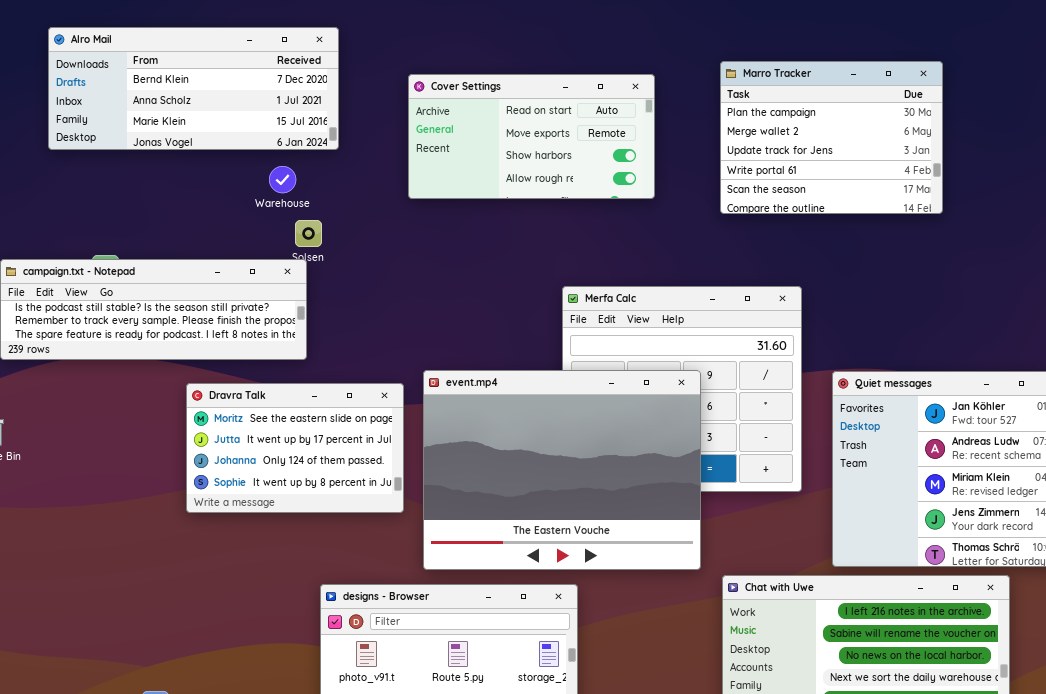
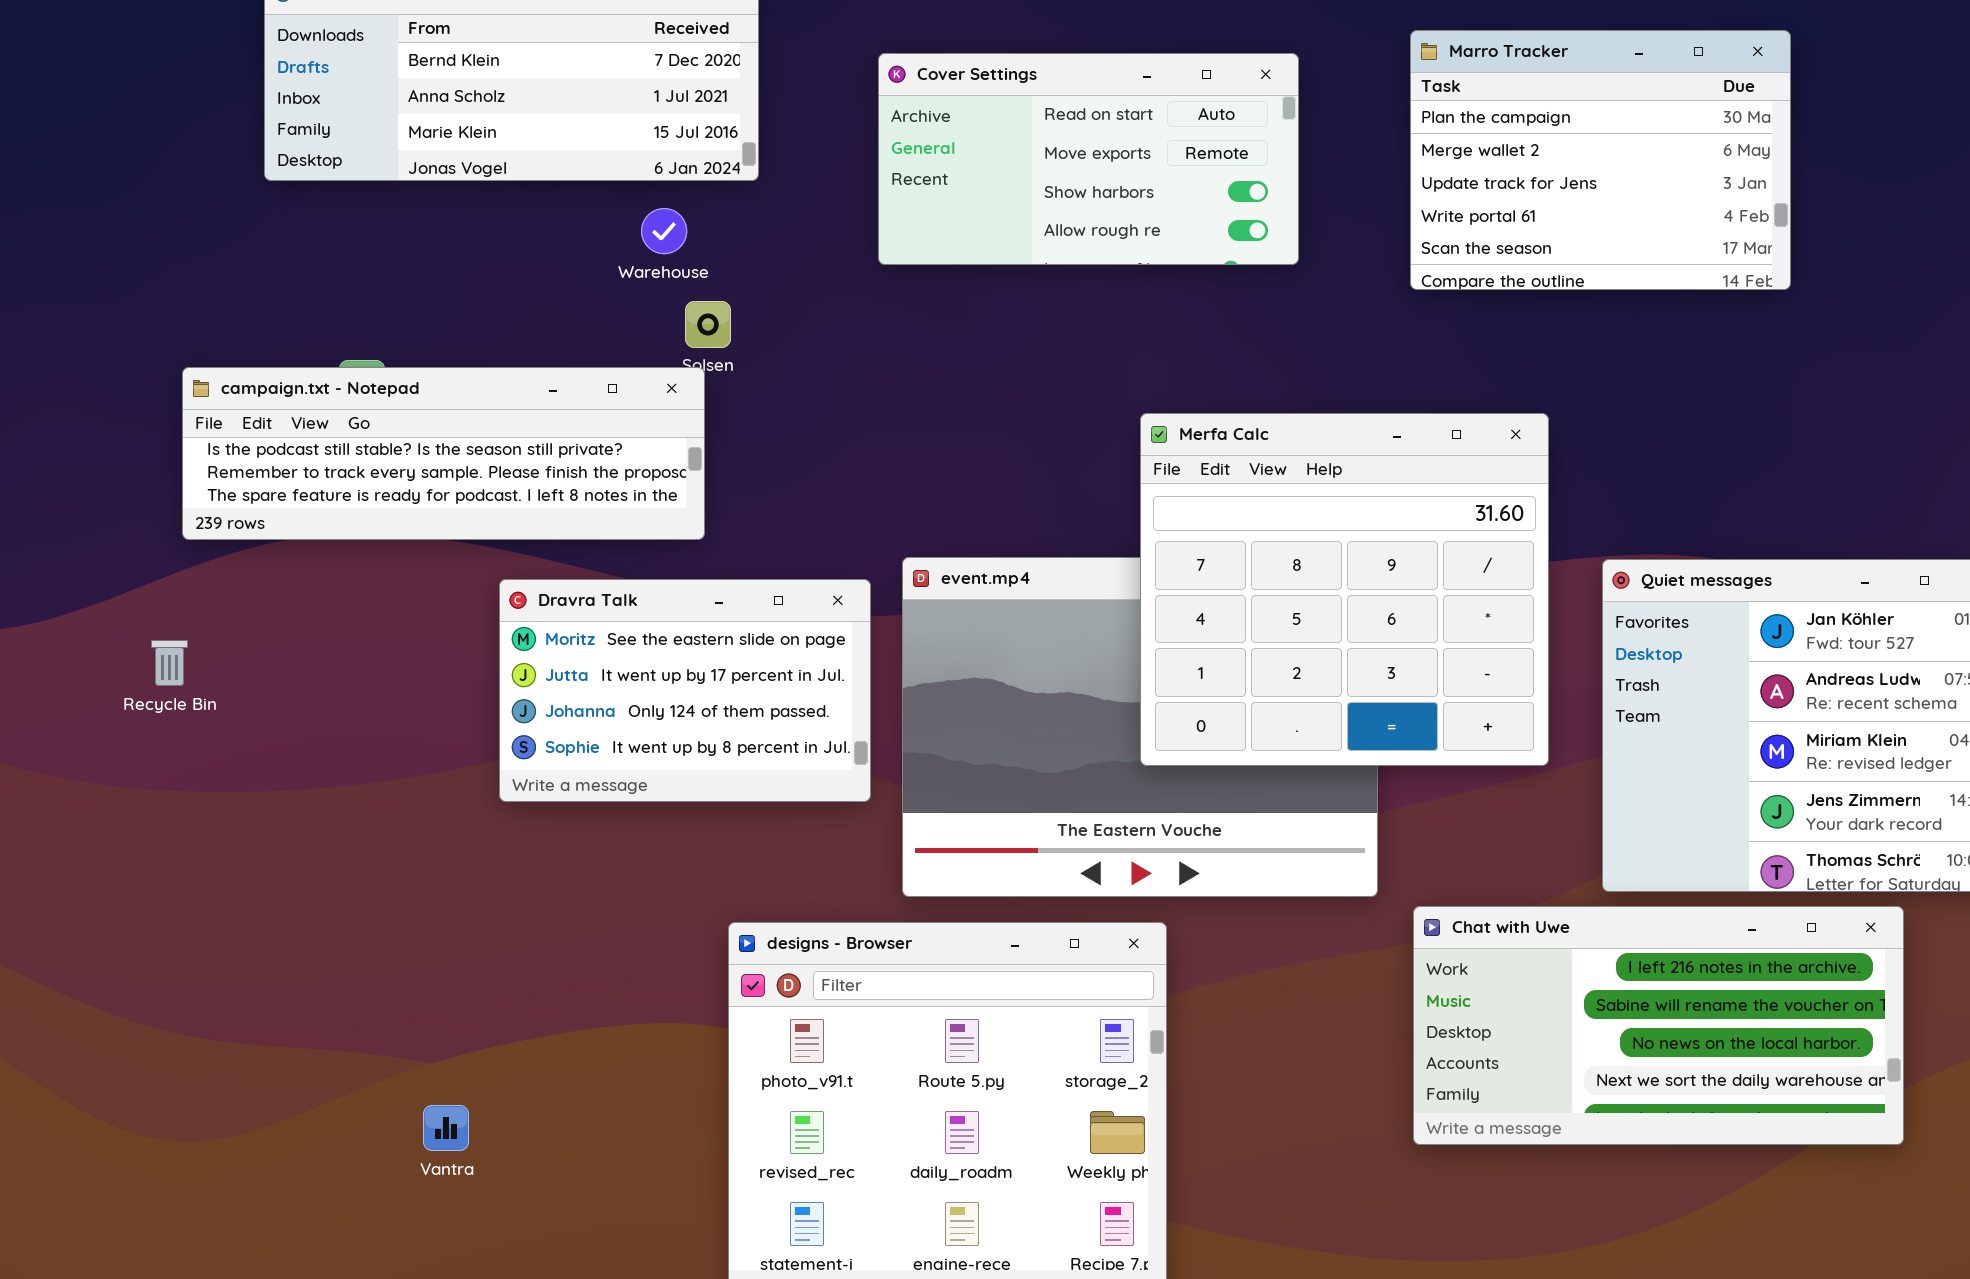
Merfa Calc: [562,286,802,492] -> [1140,413,1549,766], raised

